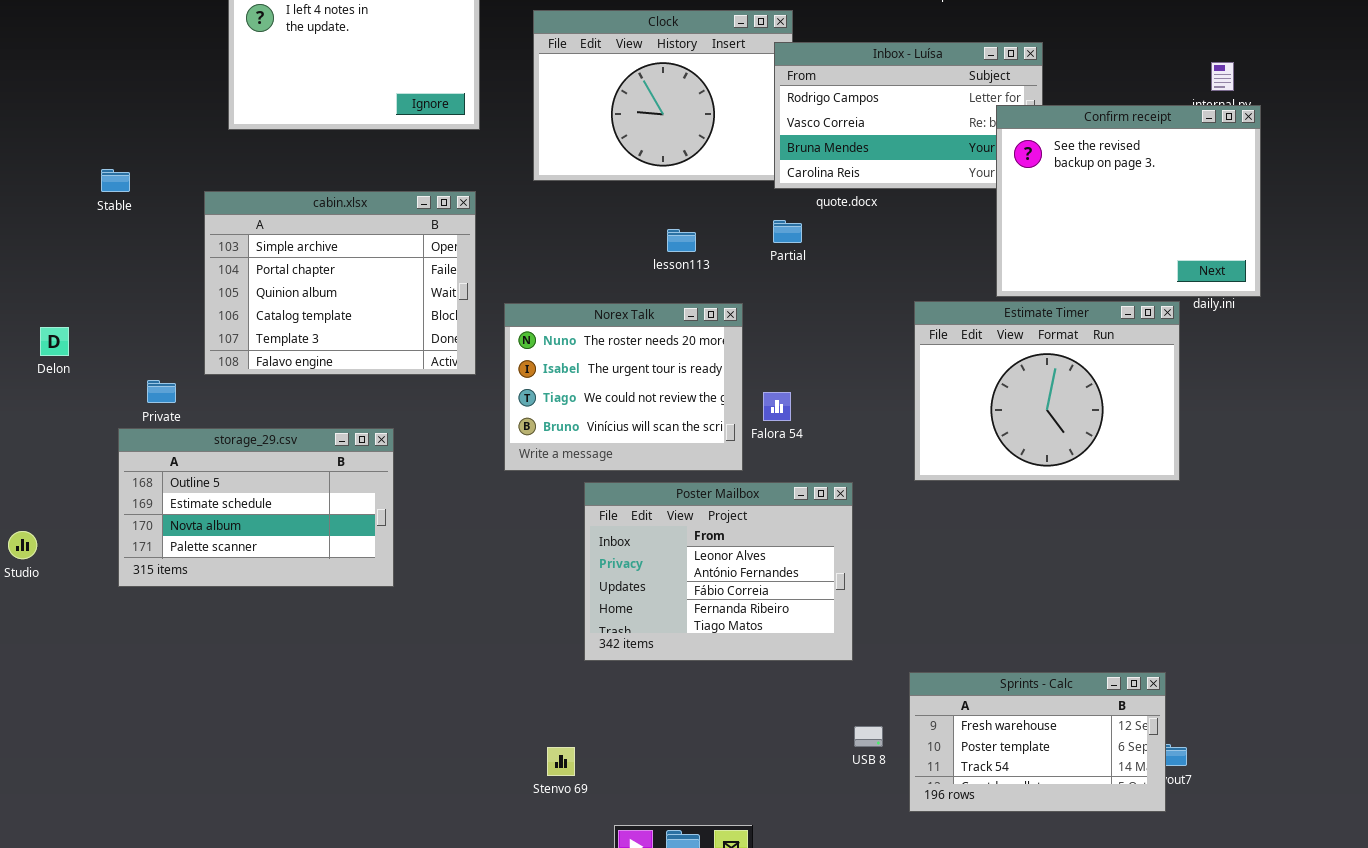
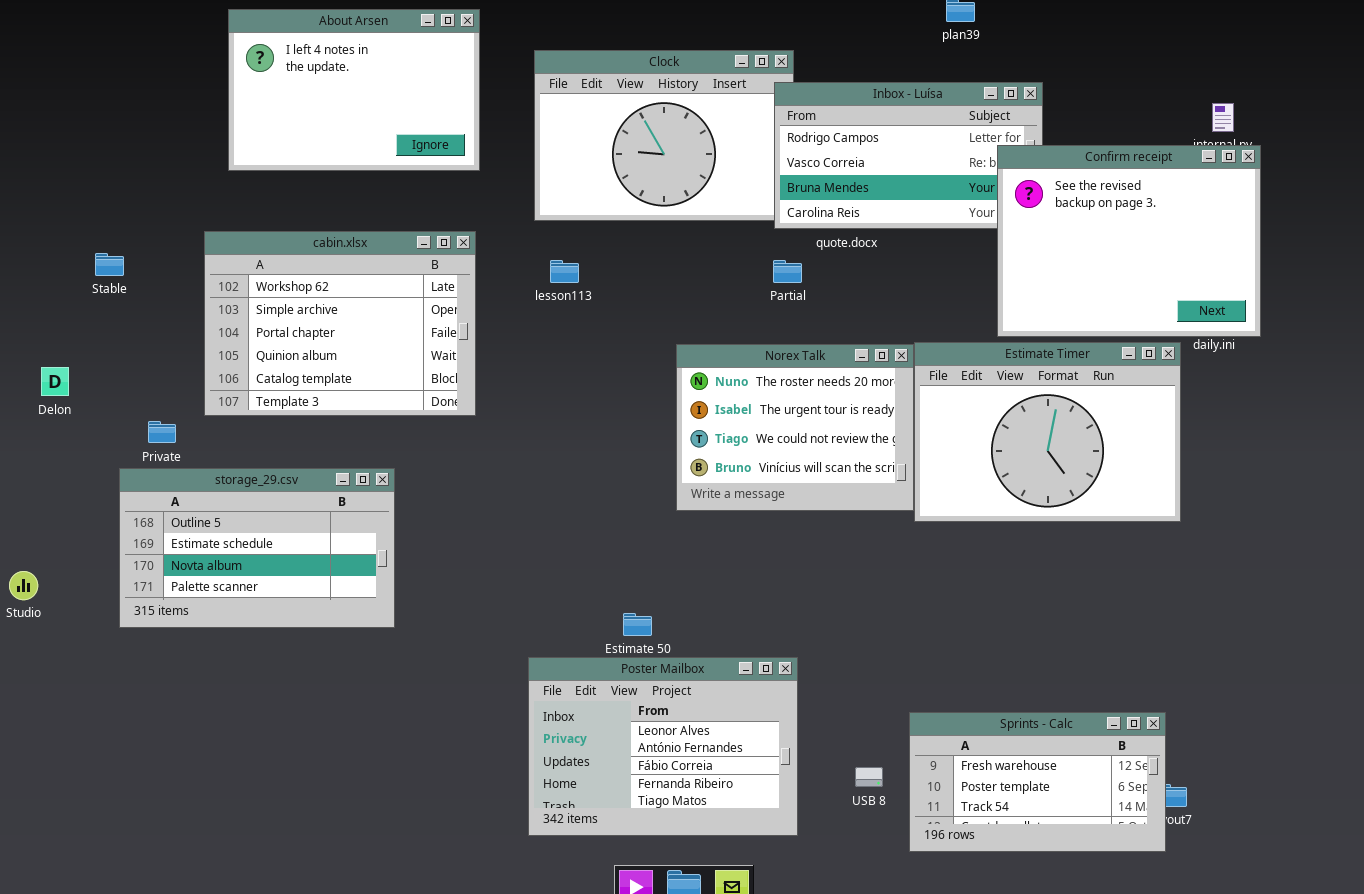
Stable: [101,169,130,192] -> [95,253,124,276], moved
cabin.xlsx: [204,191,476,375] -> [204,231,476,416], scrolled up 1 row
lesson113: [667,229,696,252] -> [550,260,579,283], moved
Norex Talk: [504,303,743,471] -> [676,344,914,511], moved
Poster Mailbox: [584,482,853,661] -> [528,657,798,836], moved

